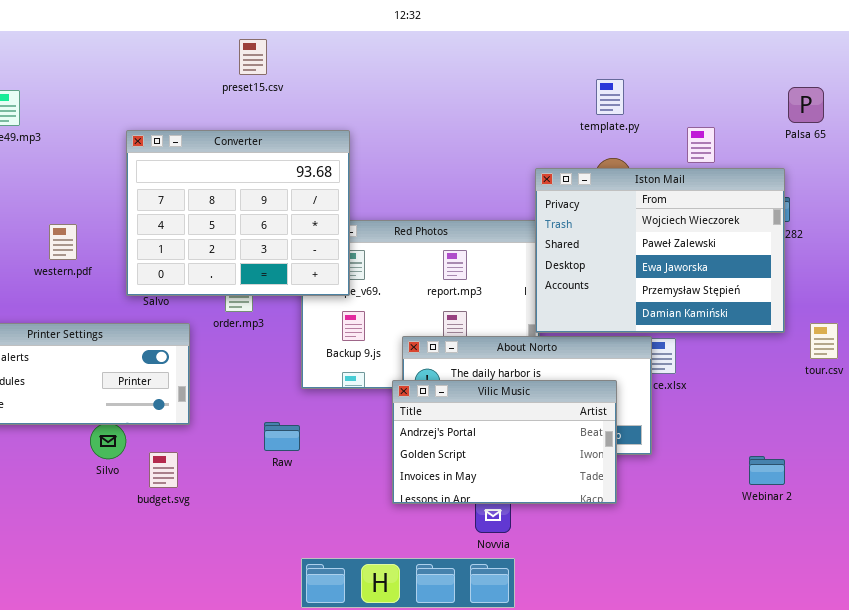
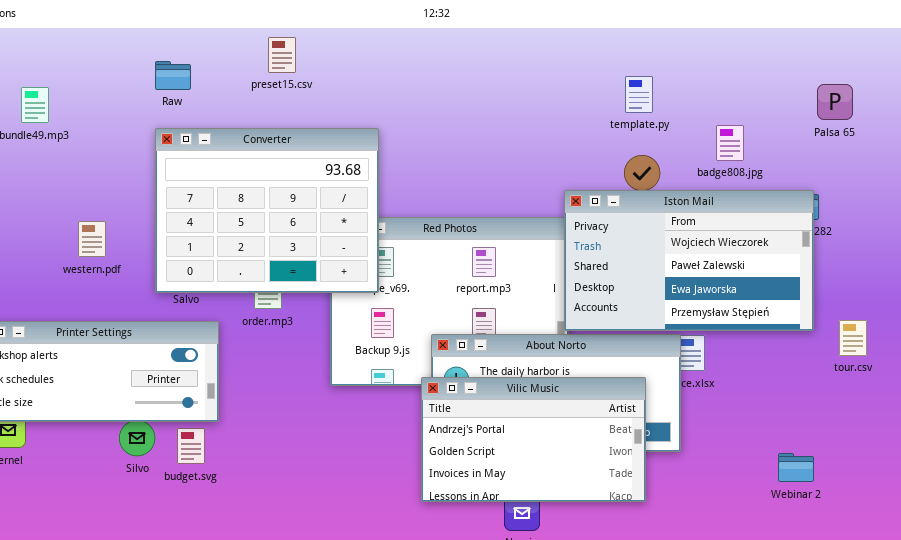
Iston Mail: [535,168,785,333] -> [564,190,814,331], resized
Raw: [264,422,300,451] -> [155,61,191,90], moved
budget.svg: [149,452,178,488] -> [177,428,205,464], moved

